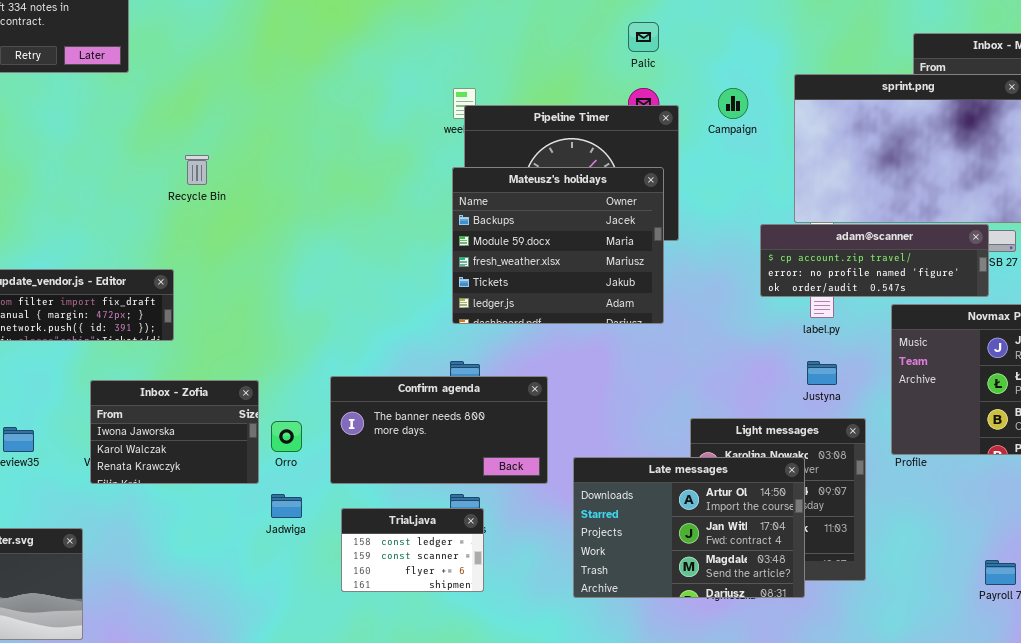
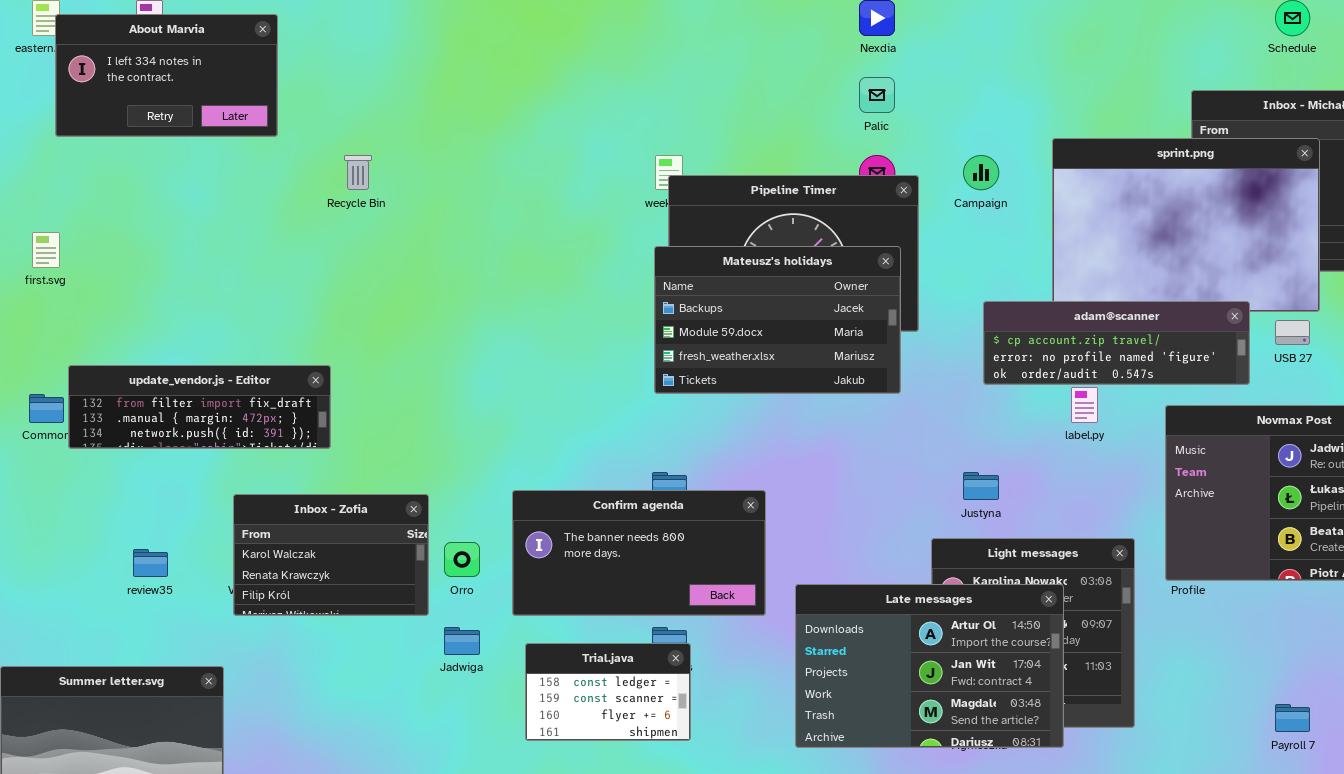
Recycle Bin: [185,155,209,185] -> [344,155,372,190], moved
Mateusz's holidays: [452,167,664,324] -> [654,246,901,394], resized
adam@scanner: [760,224,989,297] -> [983,301,1250,385], moved
Justyna: [807,361,837,385] -> [963,472,999,500], moved
Inbox - Zofia: [90,380,259,484] -> [233,494,429,616], scrolled down 1 row

